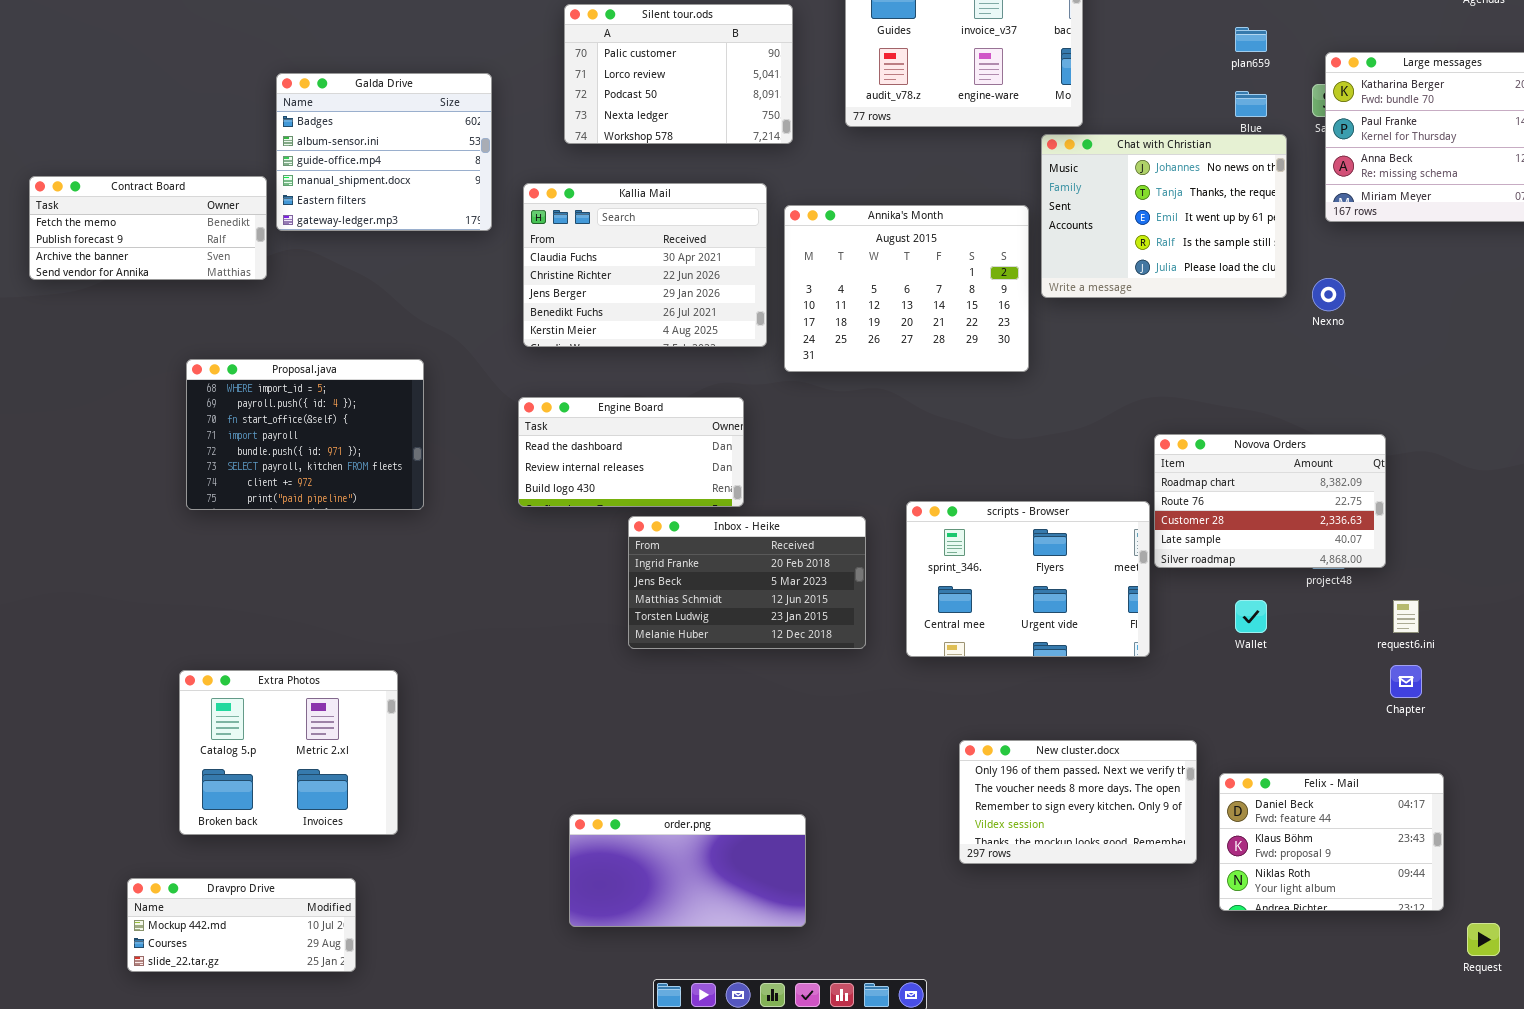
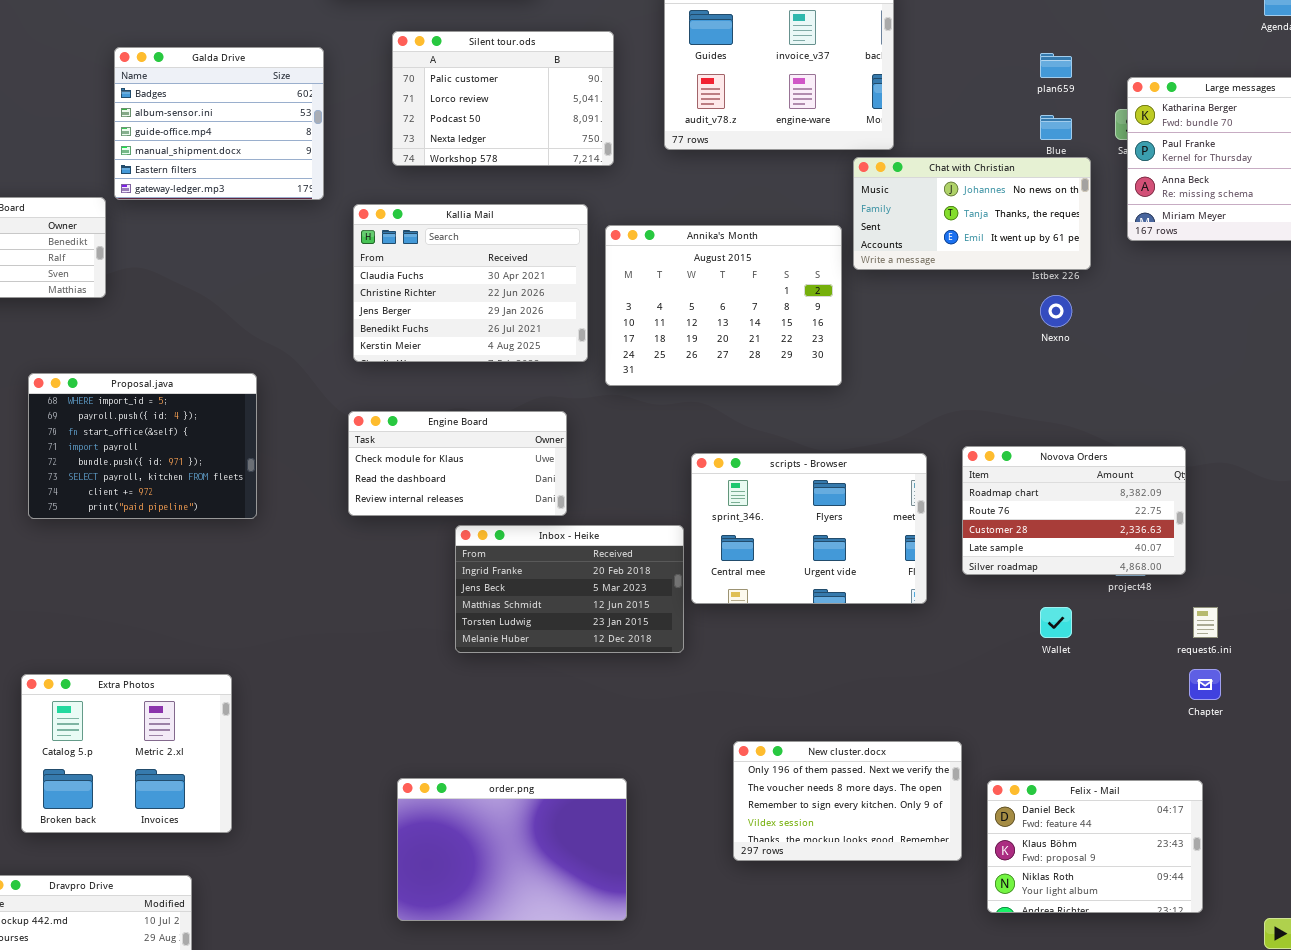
Galda Drive: [276,73,492,231] -> [114,47,324,200], moved
Chat with Christian: [1041,134,1287,298] -> [853,157,1091,270], resized
Nexno: [1312,278,1345,311] -> [1040,295,1072,327], moved
Engine Board: [518,397,744,507] -> [348,411,567,516], scrolled up 1 row
scripts - Browser: [906,501,1150,657] -> [691,453,927,604], moved
New cluster.docx: [959,740,1197,864] -> [733,741,962,861], moved
Felix - Mail: [1219,773,1444,911] -> [987,780,1203,913], moved
order.png: [569,814,806,927] -> [397,778,627,921], resized

